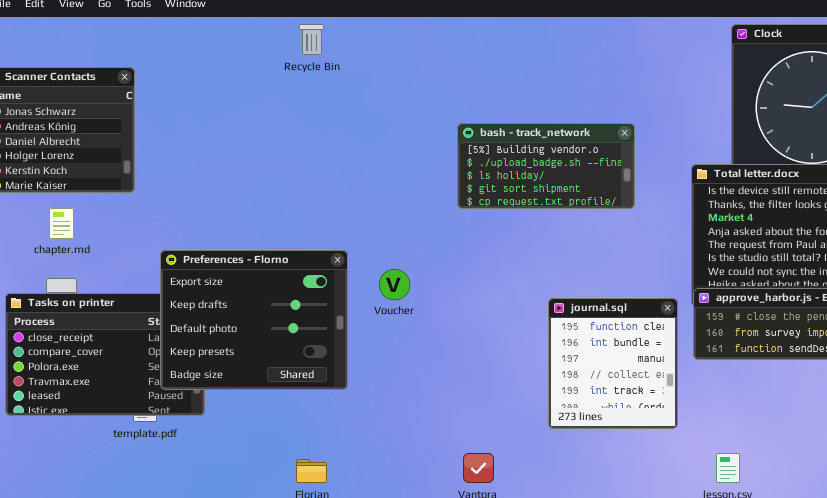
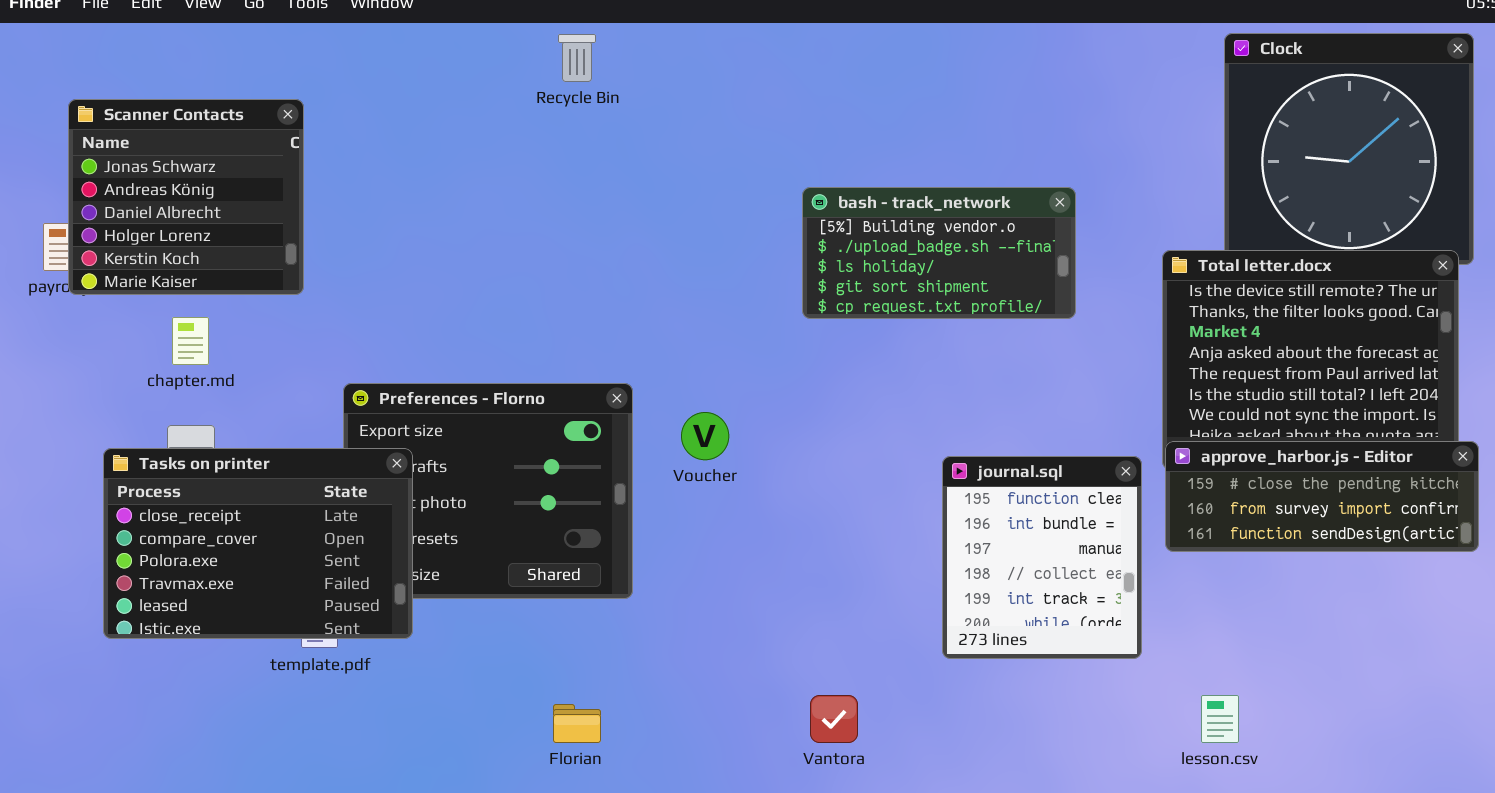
Tasks on printer: [5,293,205,416] -> [103,448,413,639], raised

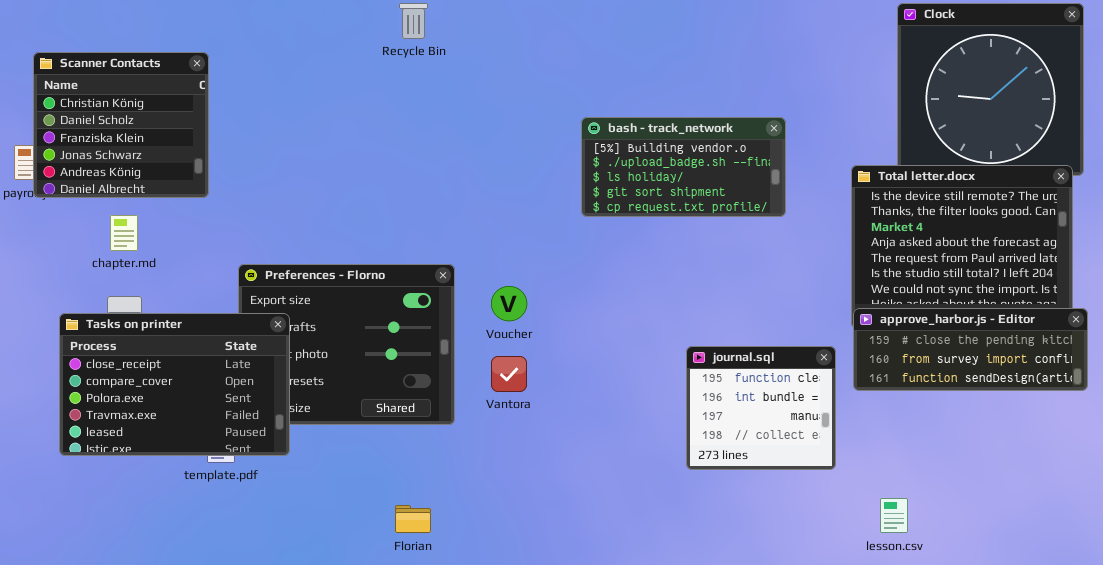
Scanner Contacts: [68,99,304,295] -> [33,52,209,198], scrolled up 3 rows
journal.sql: [942,456,1142,659] -> [686,346,836,470], resized
Vantora: [810,695,858,743] -> [491,356,527,392], moved

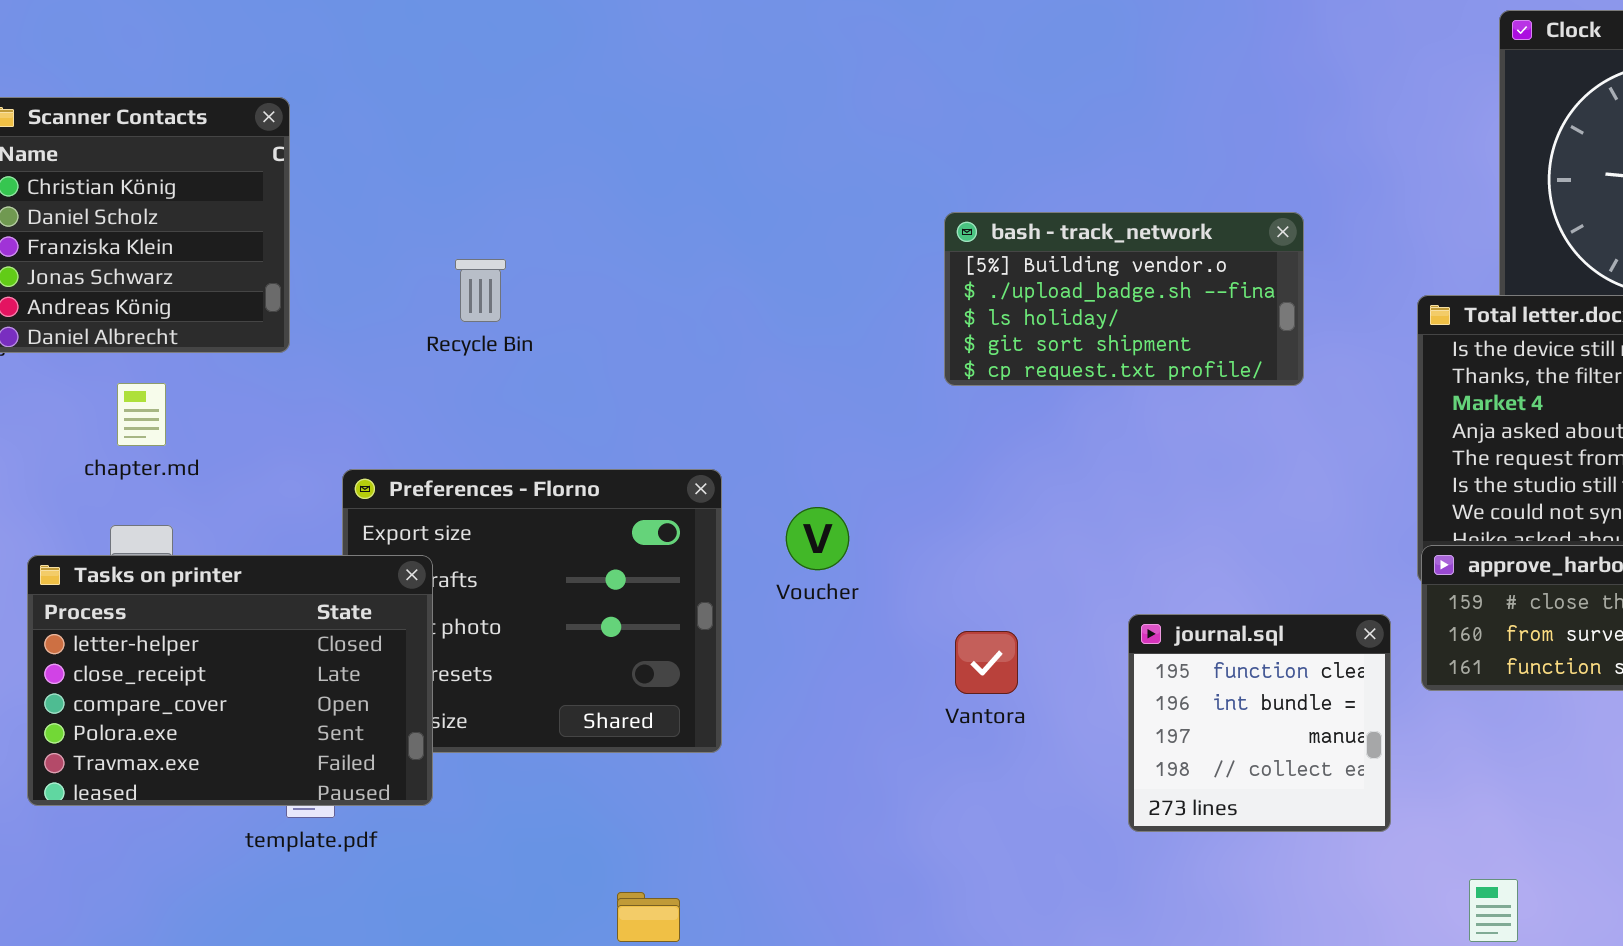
Recycle Bin: [399,3,428,39] -> [455,259,506,322], moved
Tasks on printer: [59,313,290,456] -> [27,555,433,806], scrolled up 1 row
Vantora: [491,356,527,392] -> [955,631,1018,694], moved

